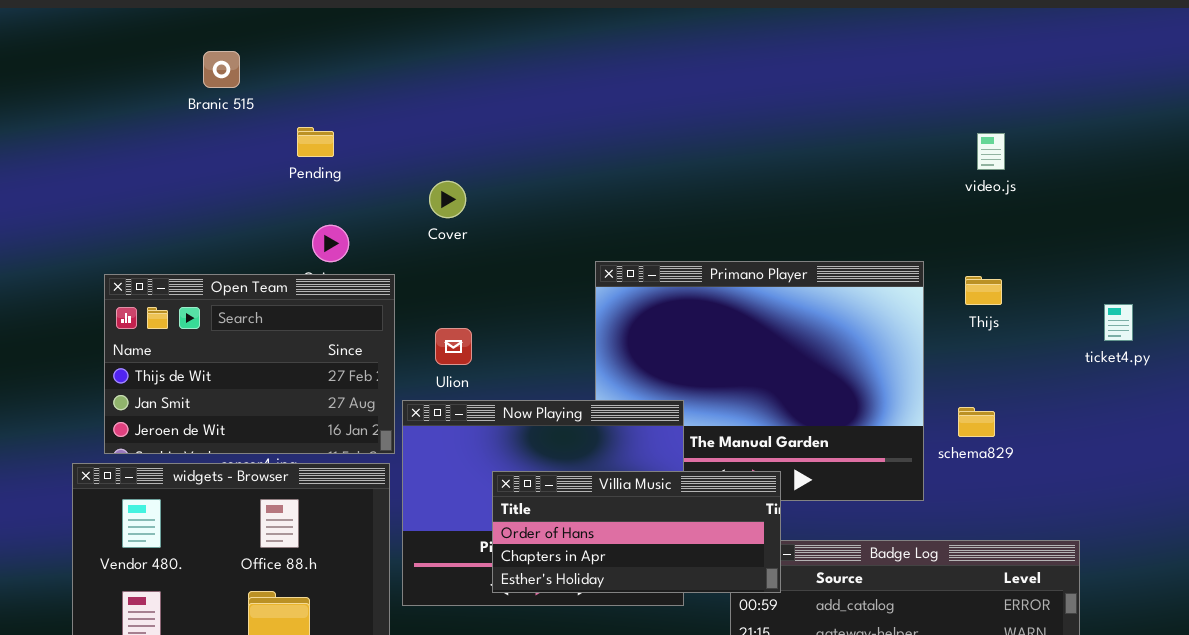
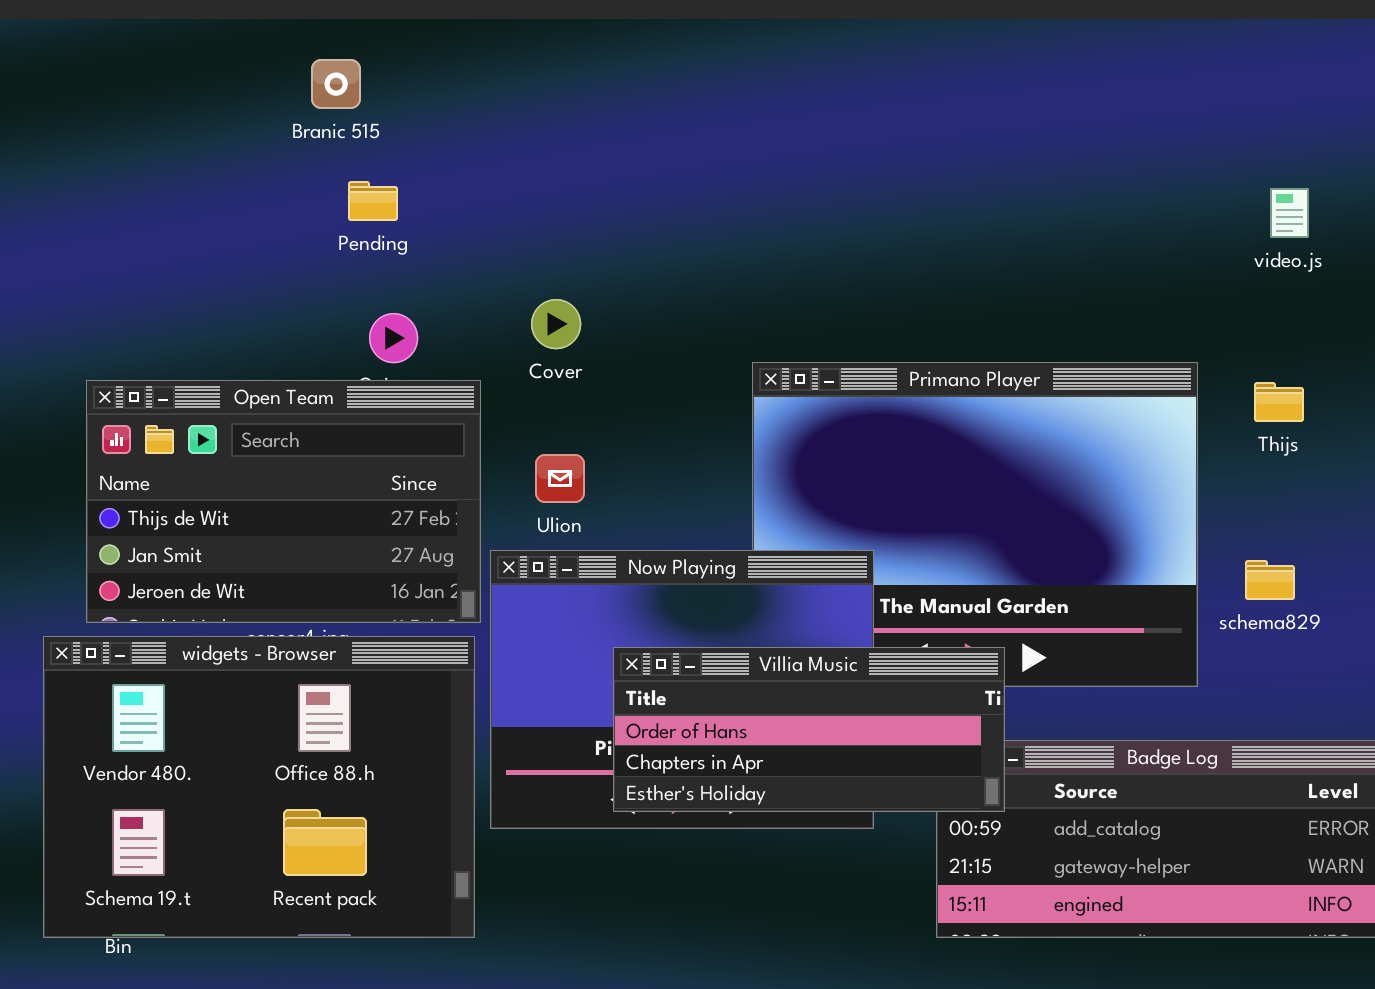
Branic 515: [203,51,240,88] -> [311,59,361,109], moved
Cover: [429,181,466,218] -> [531,299,581,349], moved

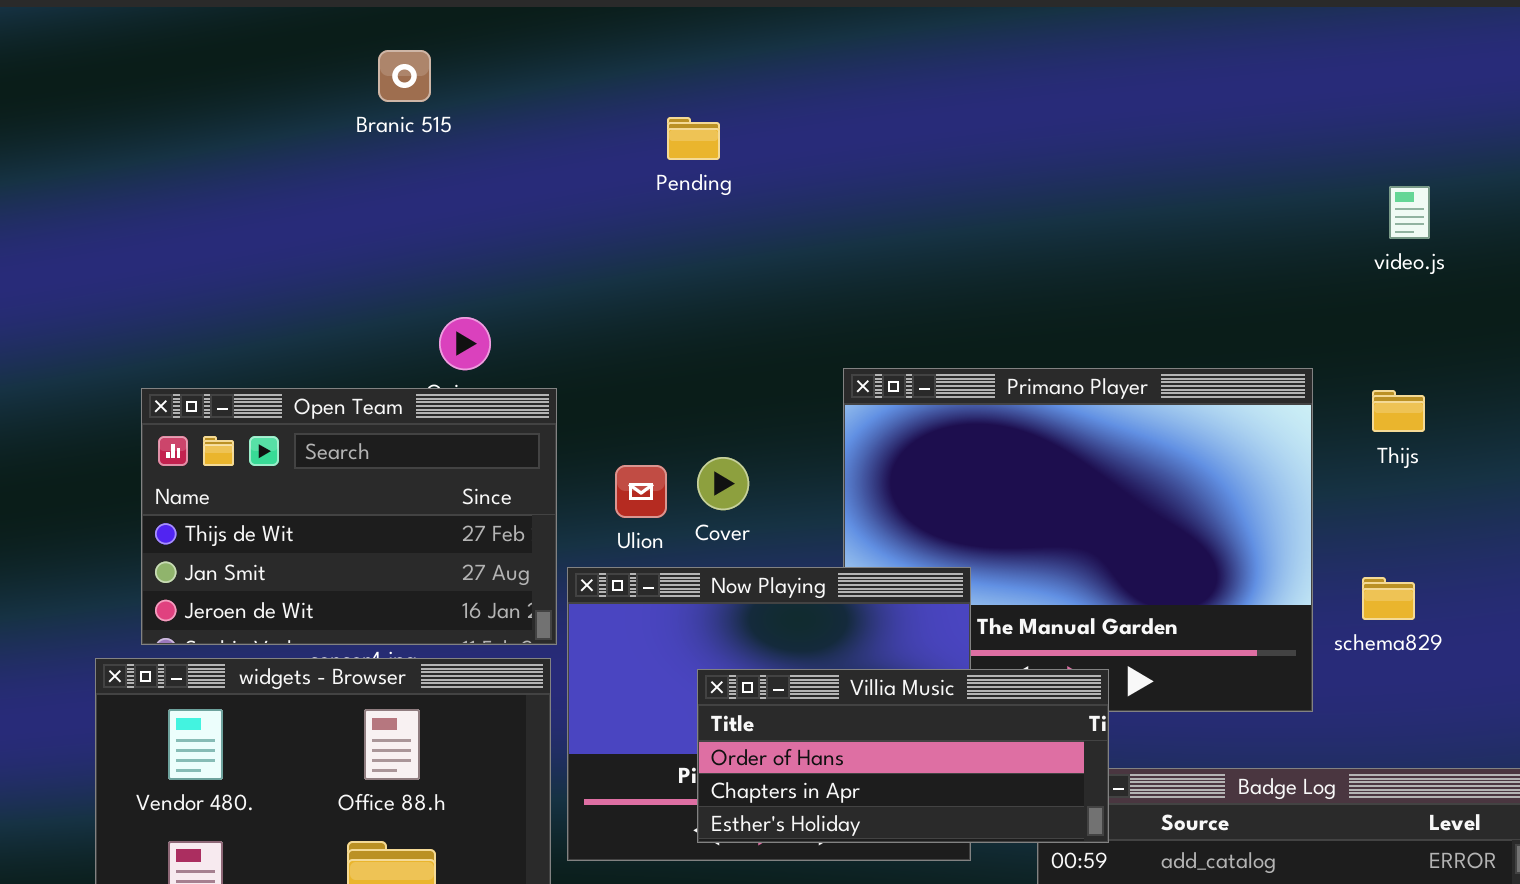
Pending: [348,181,398,221] -> [667,117,720,160], moved
Cover: [531,299,581,349] -> [697,457,749,510], moved

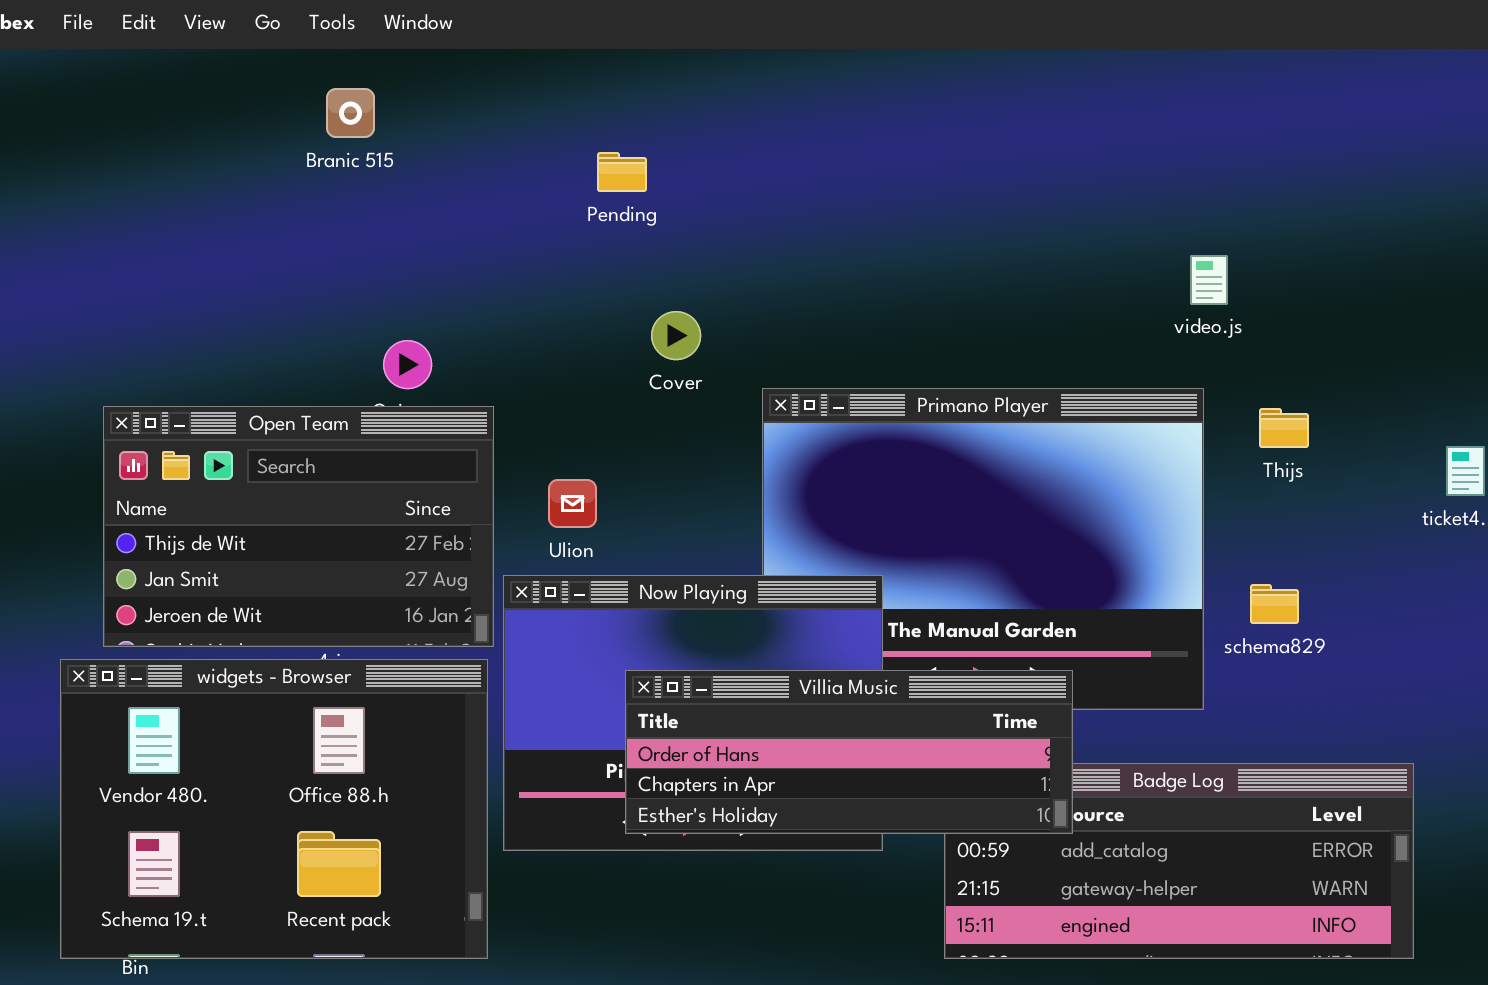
video.js: [1389,186,1430,239] -> [1190,255,1228,305], moved
Cover: [697,457,749,510] -> [651,311,701,360], moved
Villia Music: [697,669,1109,843] -> [625,670,1073,834], resized

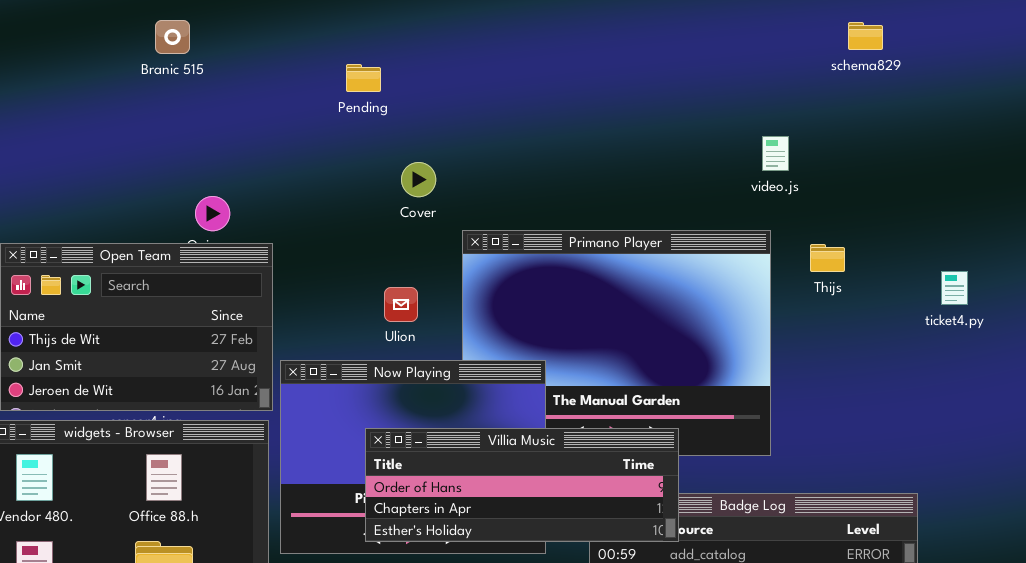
Cover: [651,311,701,360] -> [401,162,436,197], moved
Ulion: [548,479,597,528] -> [384,287,418,322], moved
schema829: [1250,584,1299,624] -> [848,22,883,50], moved

